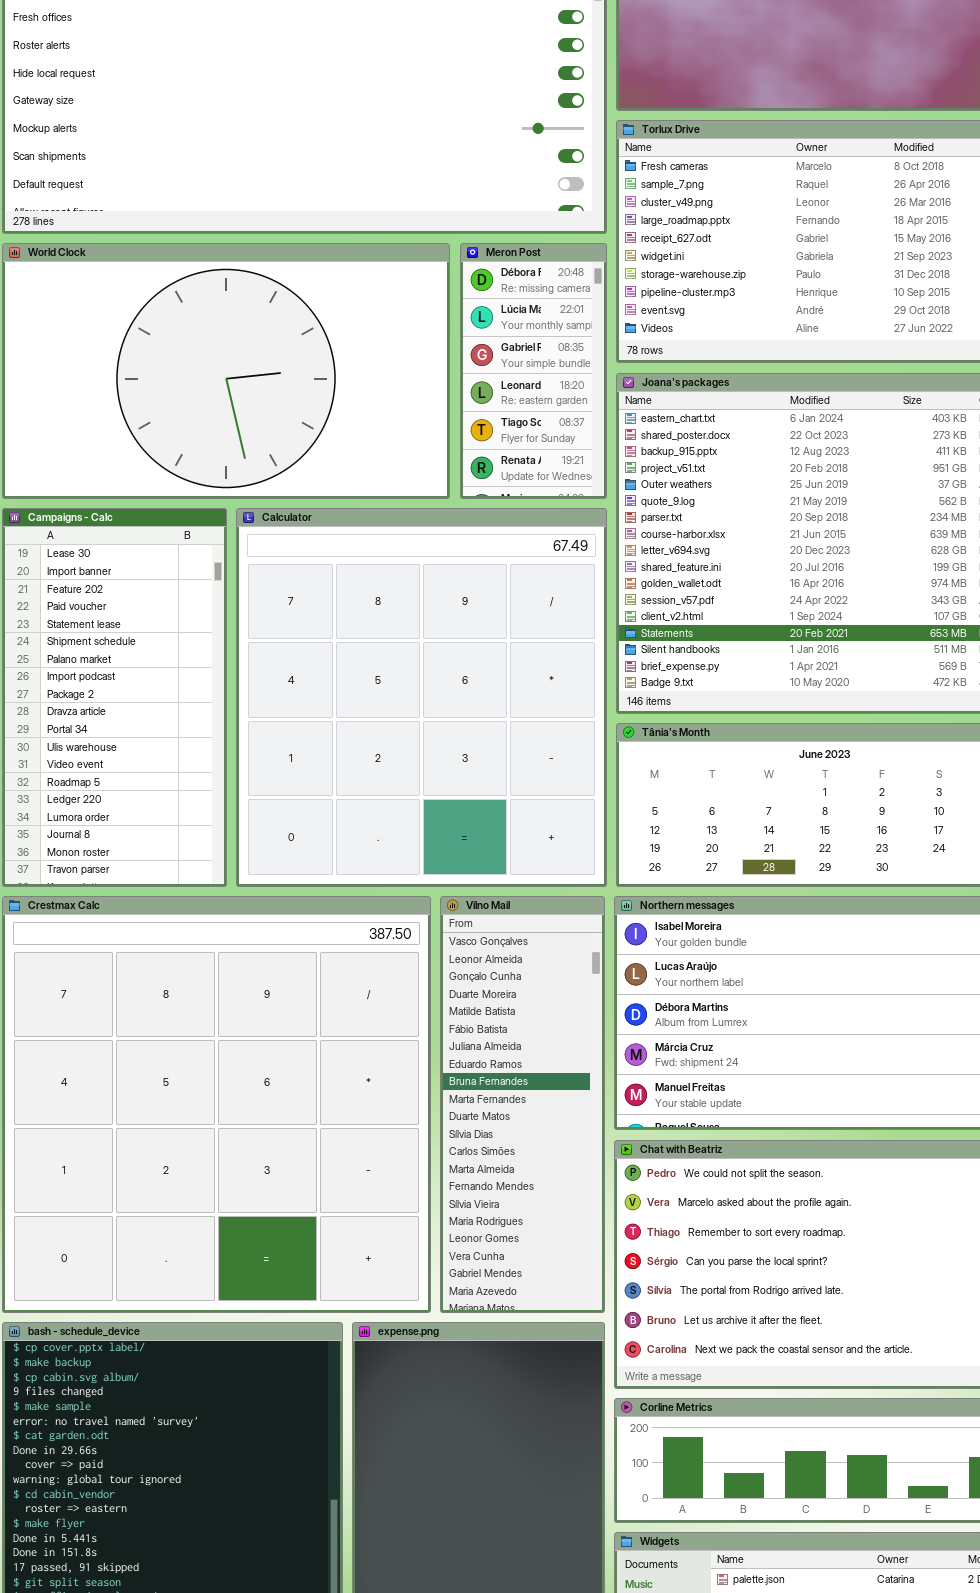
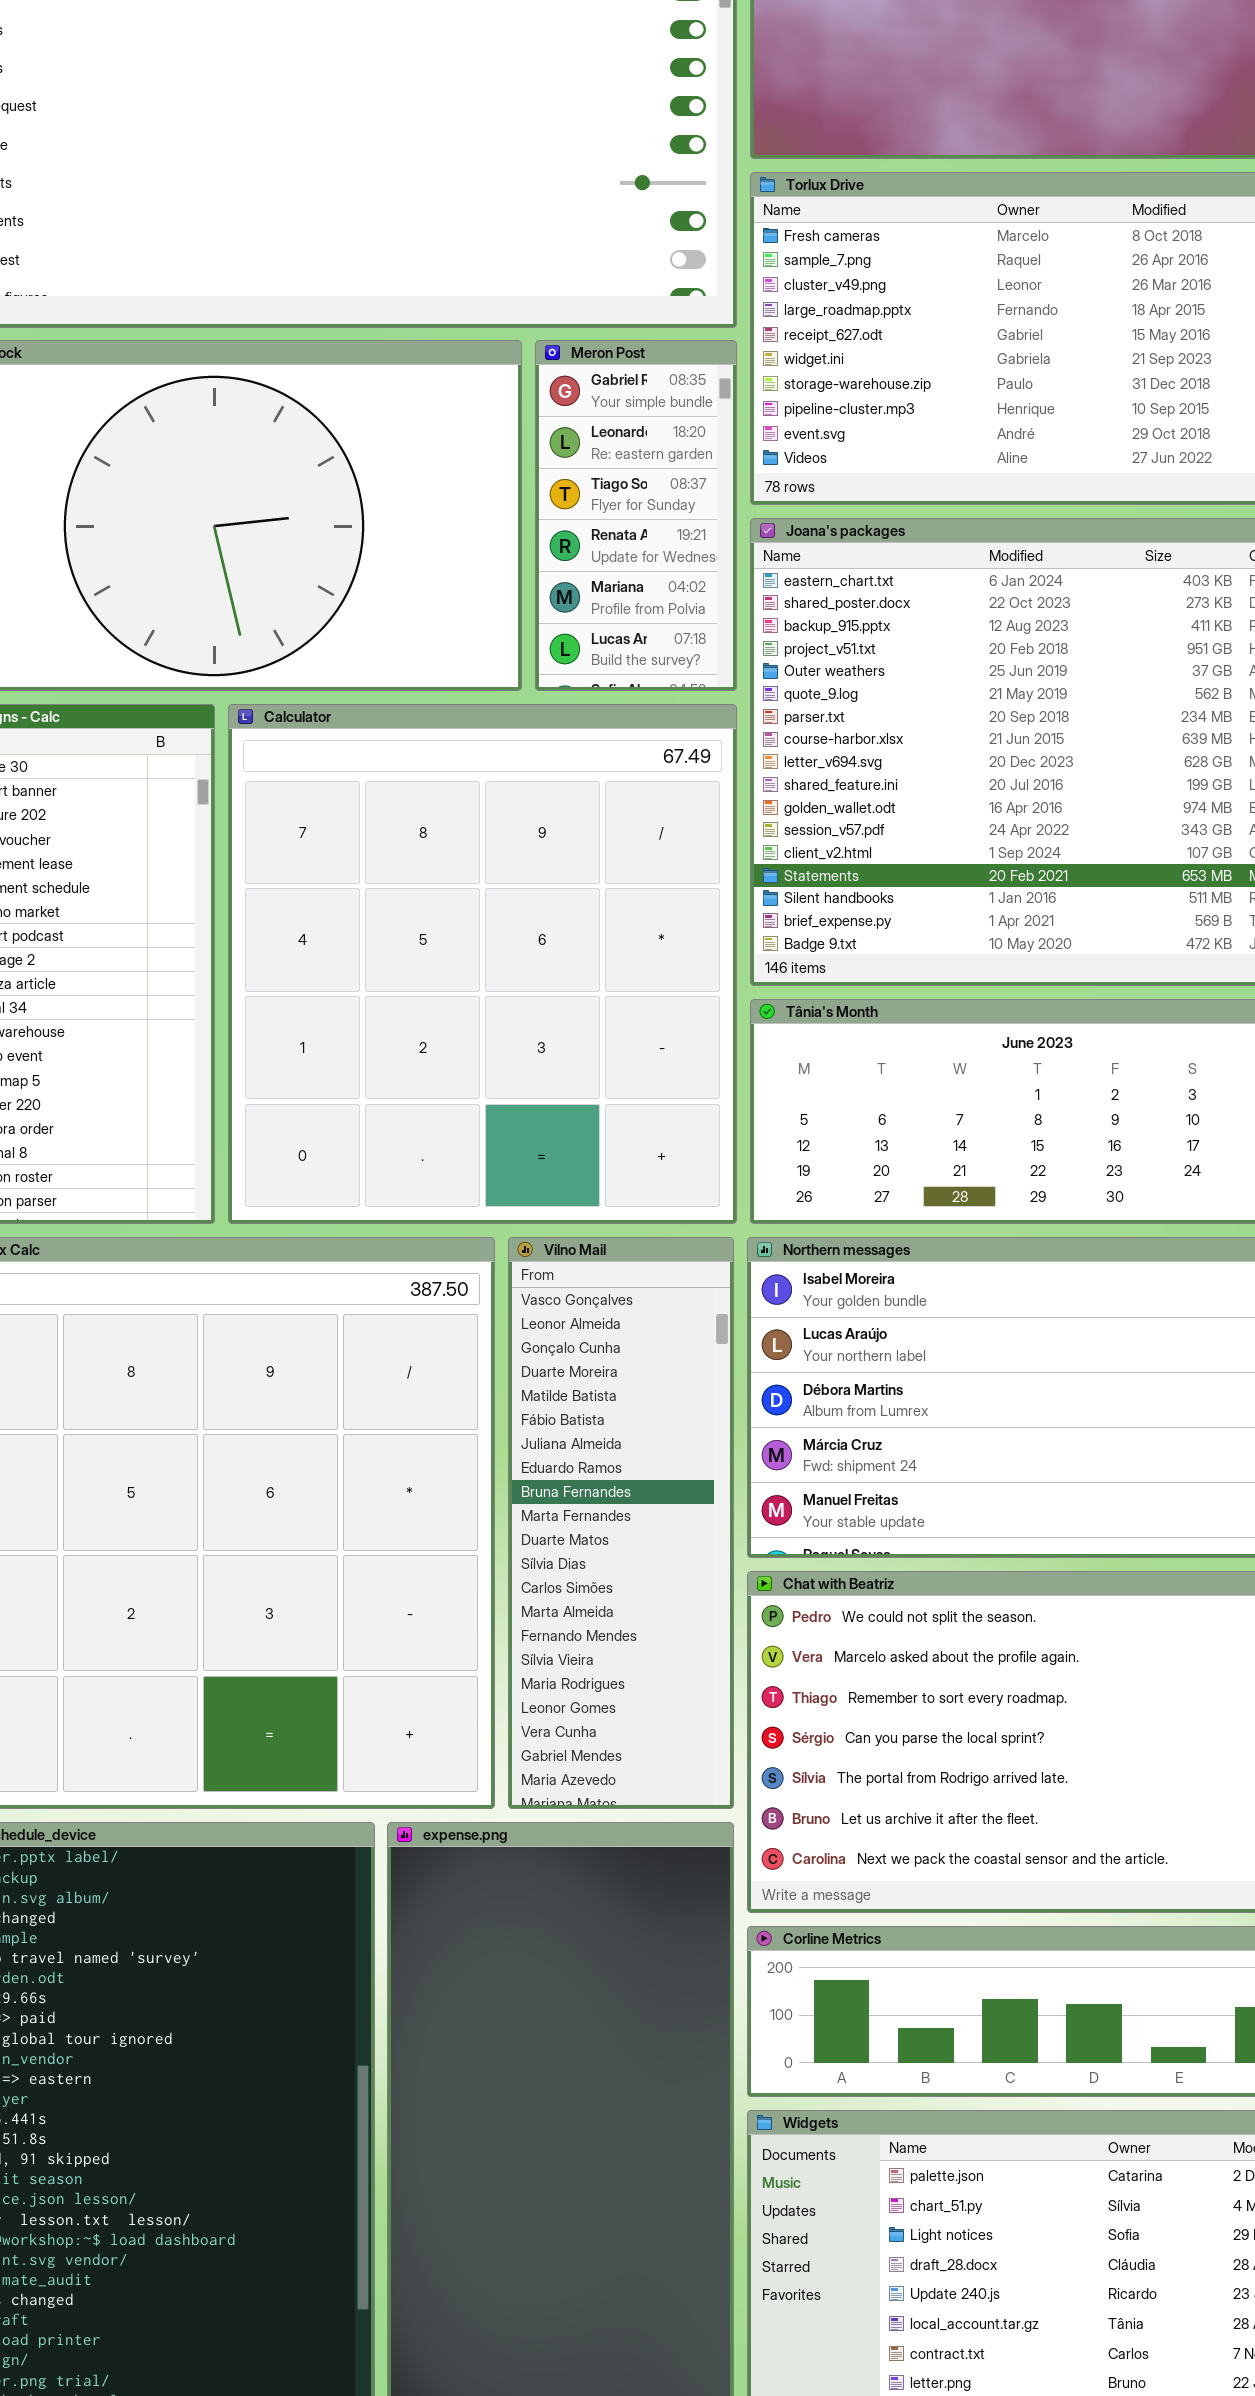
Meron Post: [460,243,607,499] -> [535,340,737,691], scrolled down 2 rows

